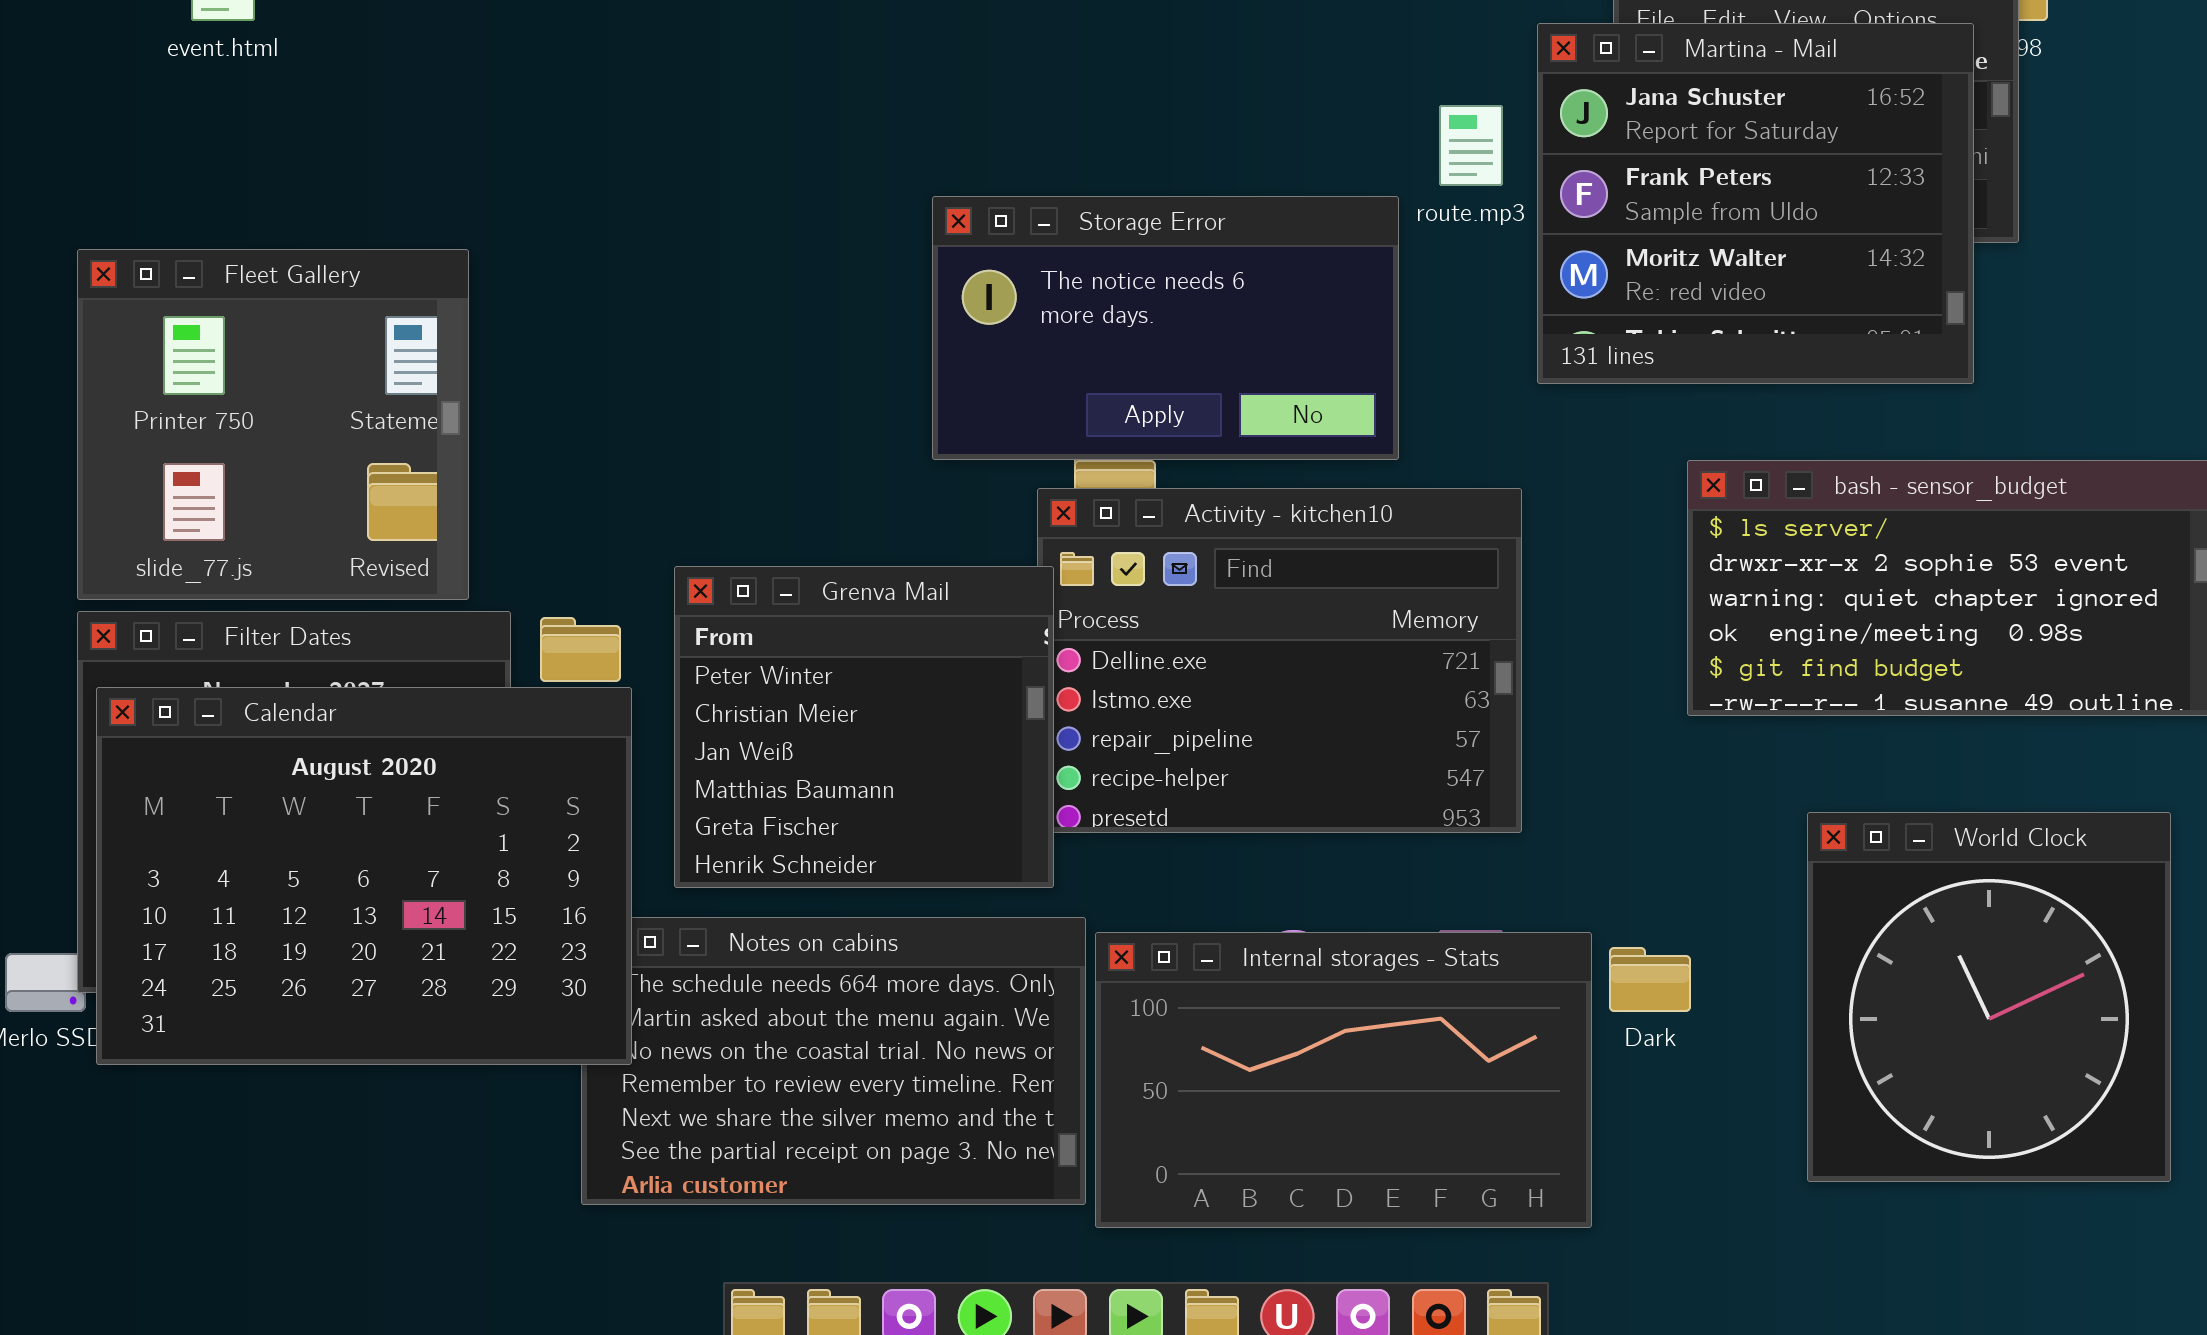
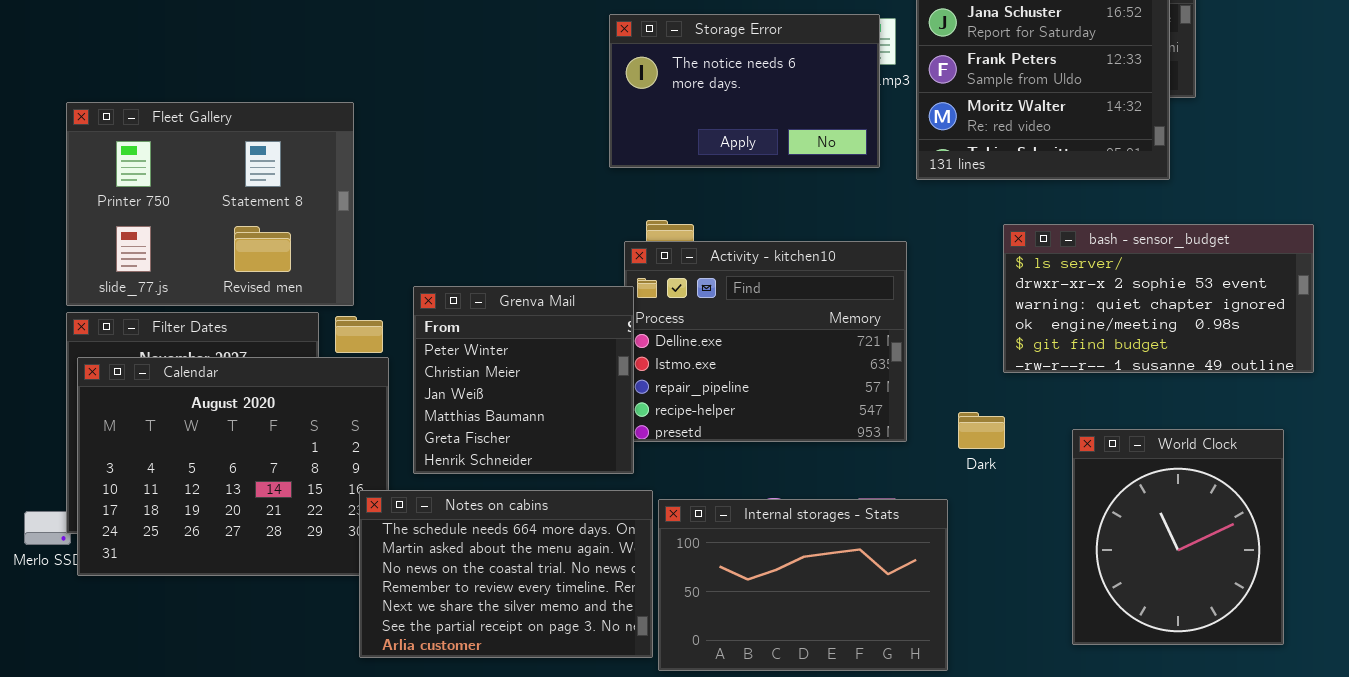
Storage Error: [932,196,1399,460] -> [609,14,880,168], moved
Fleet Gallery: [77,249,469,600] -> [66,102,354,306], resized
Notes on cabins: [581,917,1086,1205] -> [359,490,653,658], raised
Dark: [1609,947,1691,1012] -> [958,412,1005,449], moved

